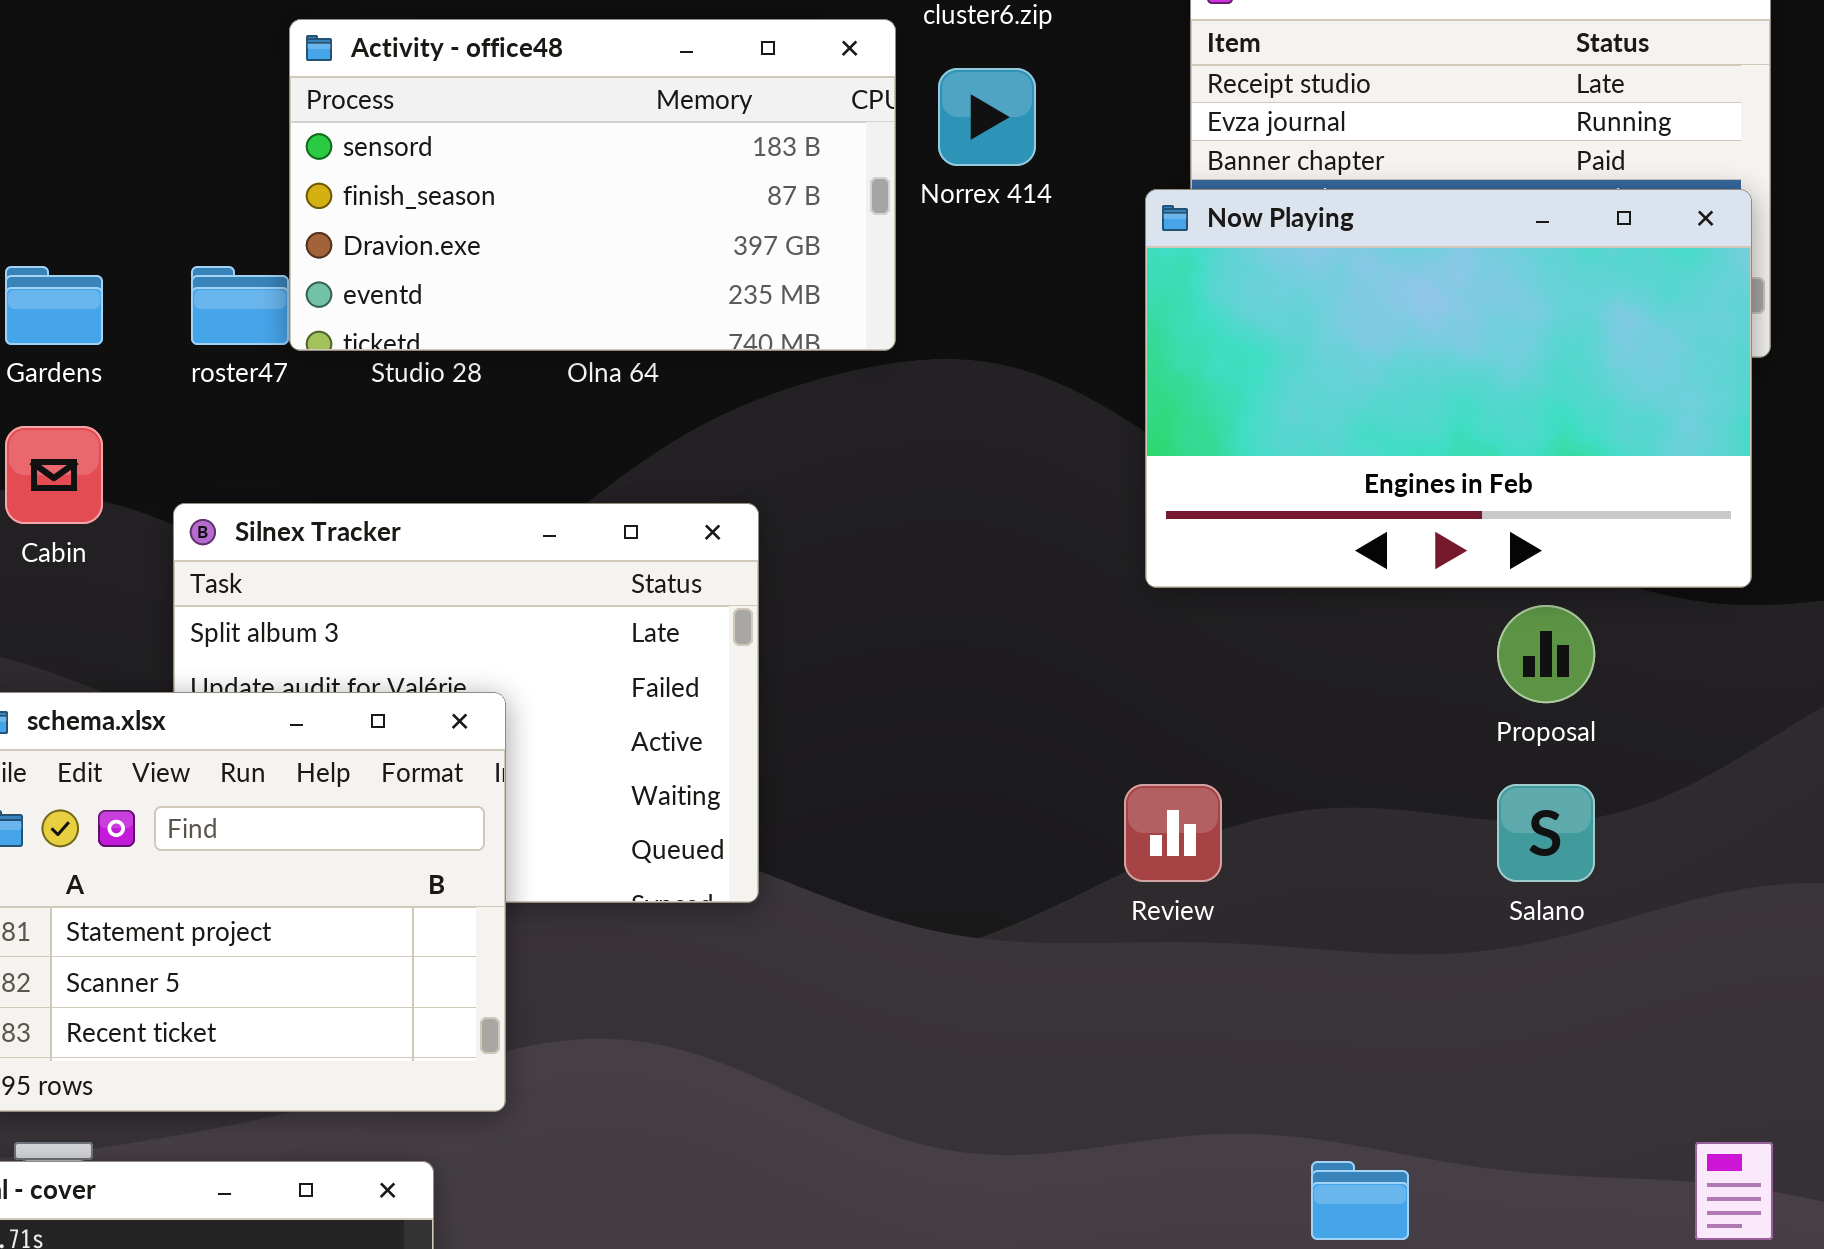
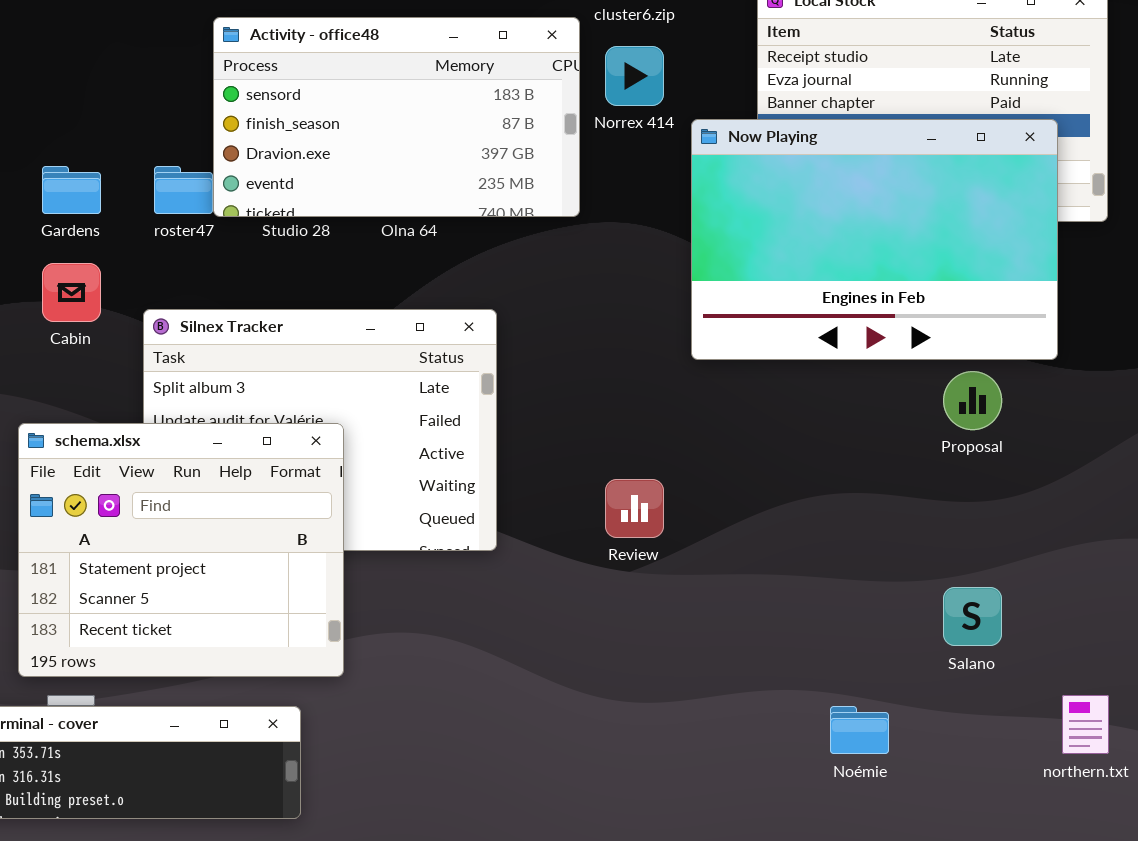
Now Playing: [1145,189,1752,588] -> [691,119,1058,360], moved
Review: [1124,784,1222,882] -> [605,479,664,538], moved
Salano: [1497,784,1595,882] -> [943,587,1002,646], moved

